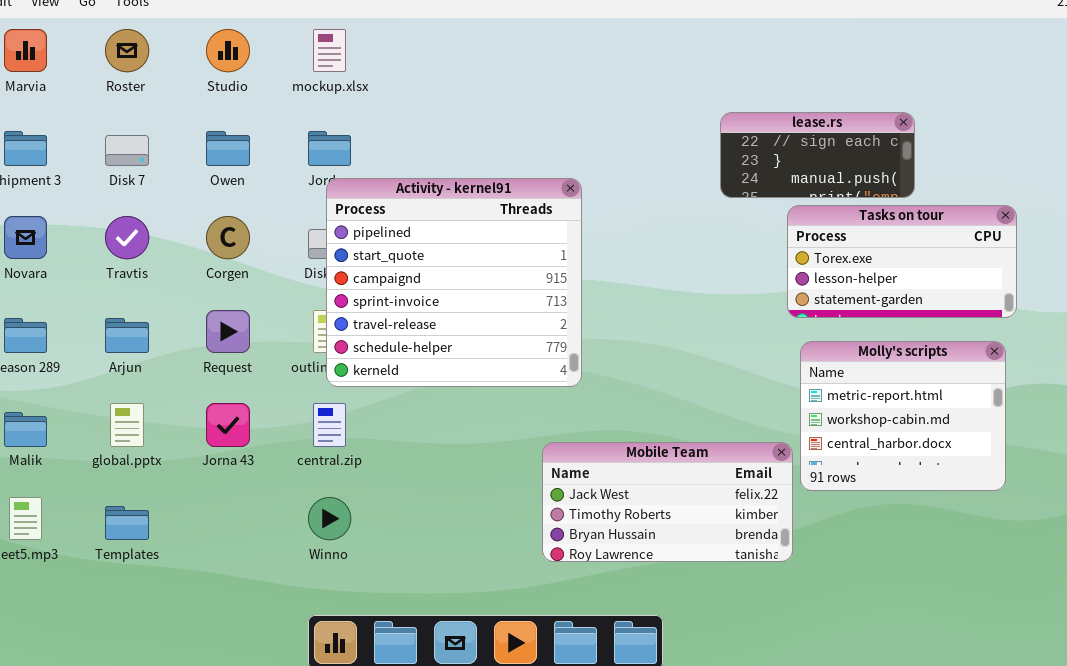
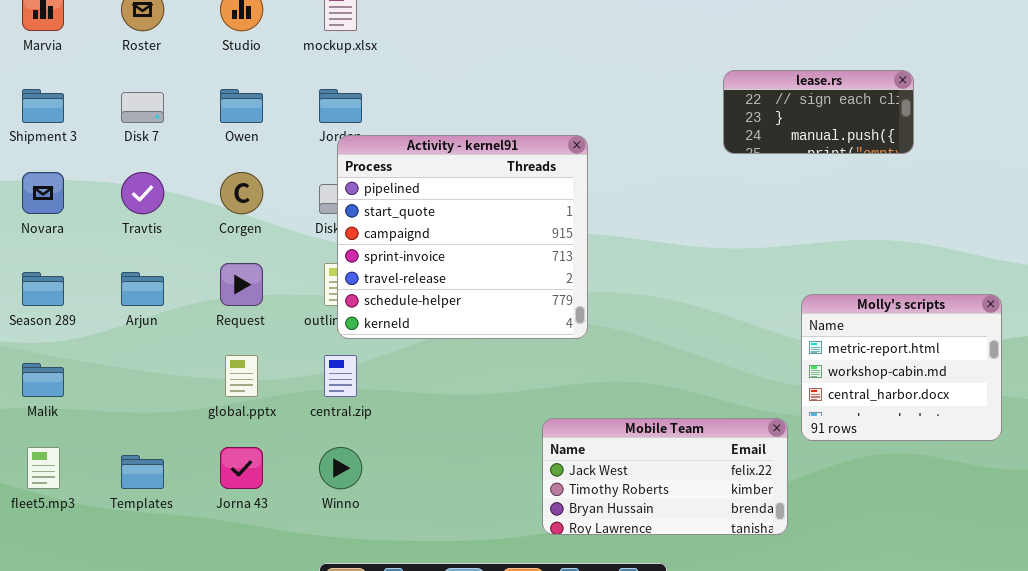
Tasks on tour: [787,205,1017,318] -> none, closed
global.pptx: [110,403,144,447] -> [225,355,258,397], moved
Jorna 43: [206,403,250,447] -> [220,447,263,489], moved
Mobile Team: [542,442,793,562] -> [542,418,788,535], moved

